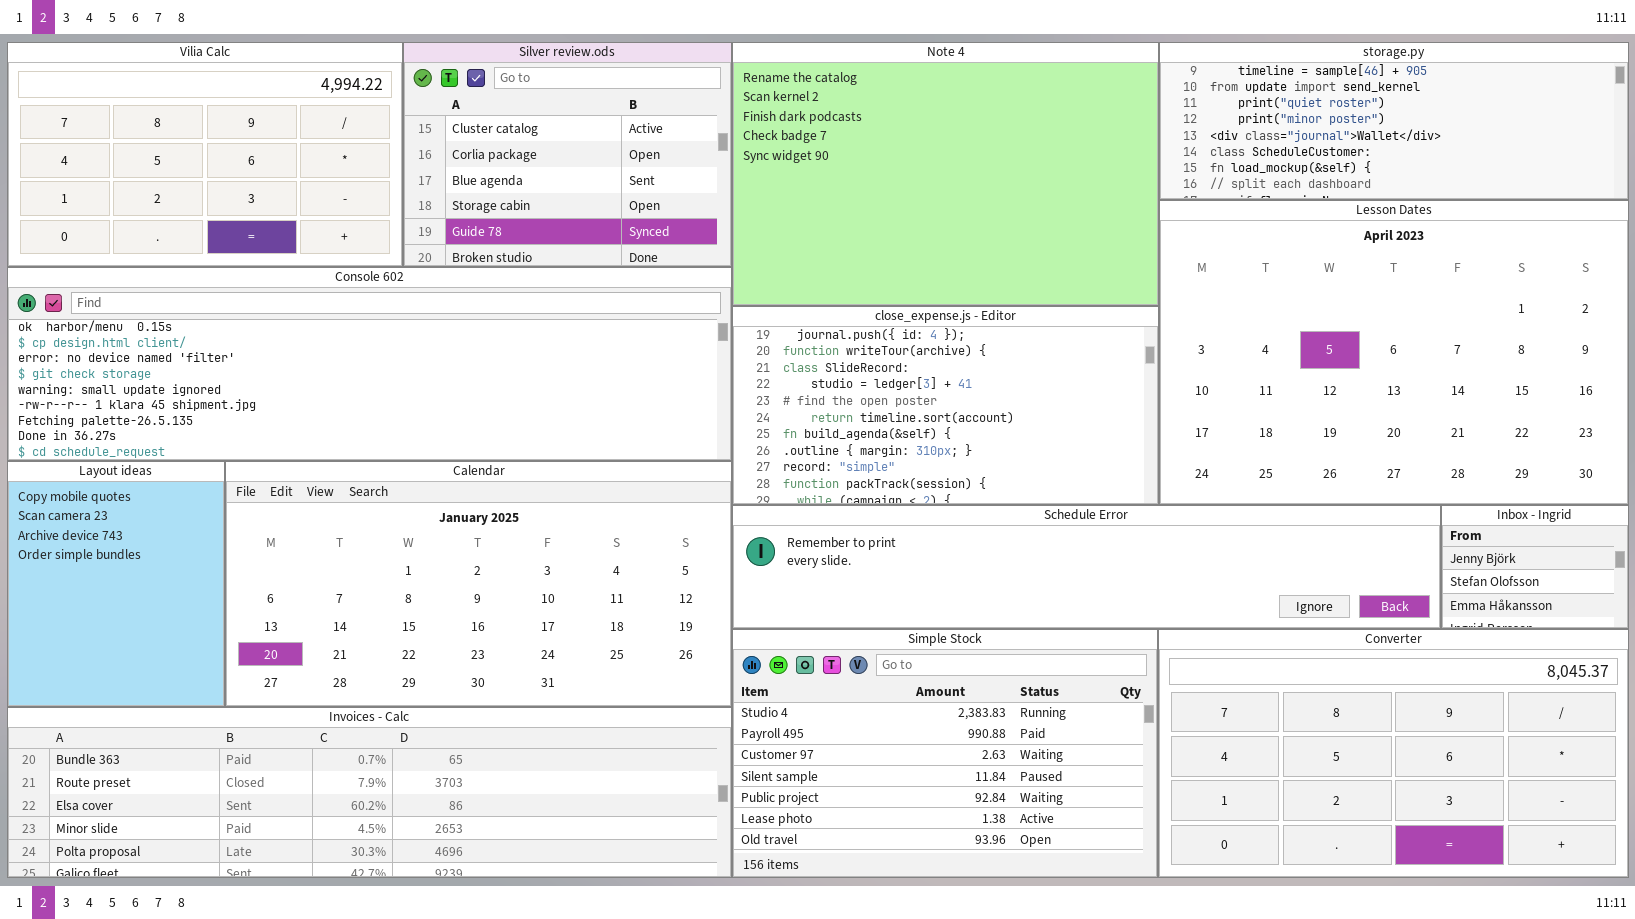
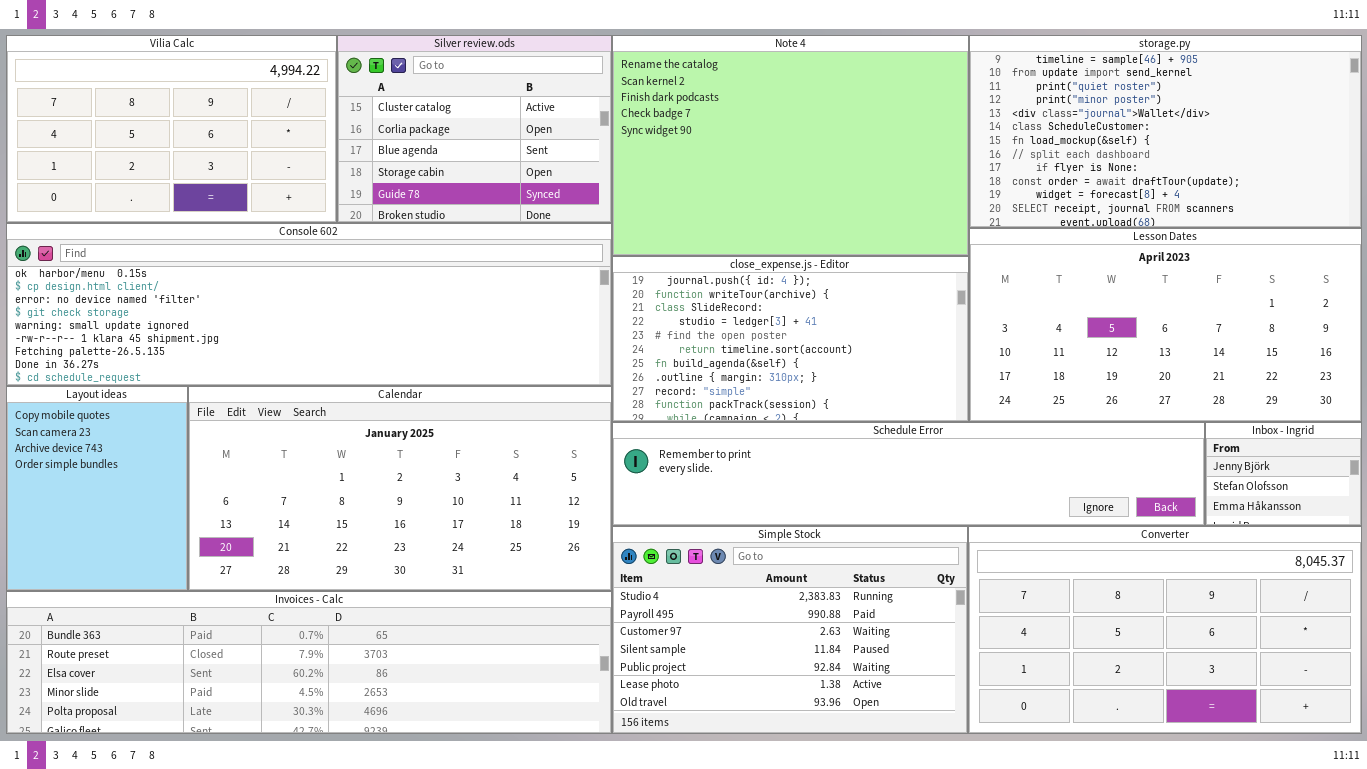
storage.py: [1159,42,1629,200] -> [969,35,1362,228], resized
Lesson Dates: [1159,200,1629,505] -> [969,228,1362,422], resized

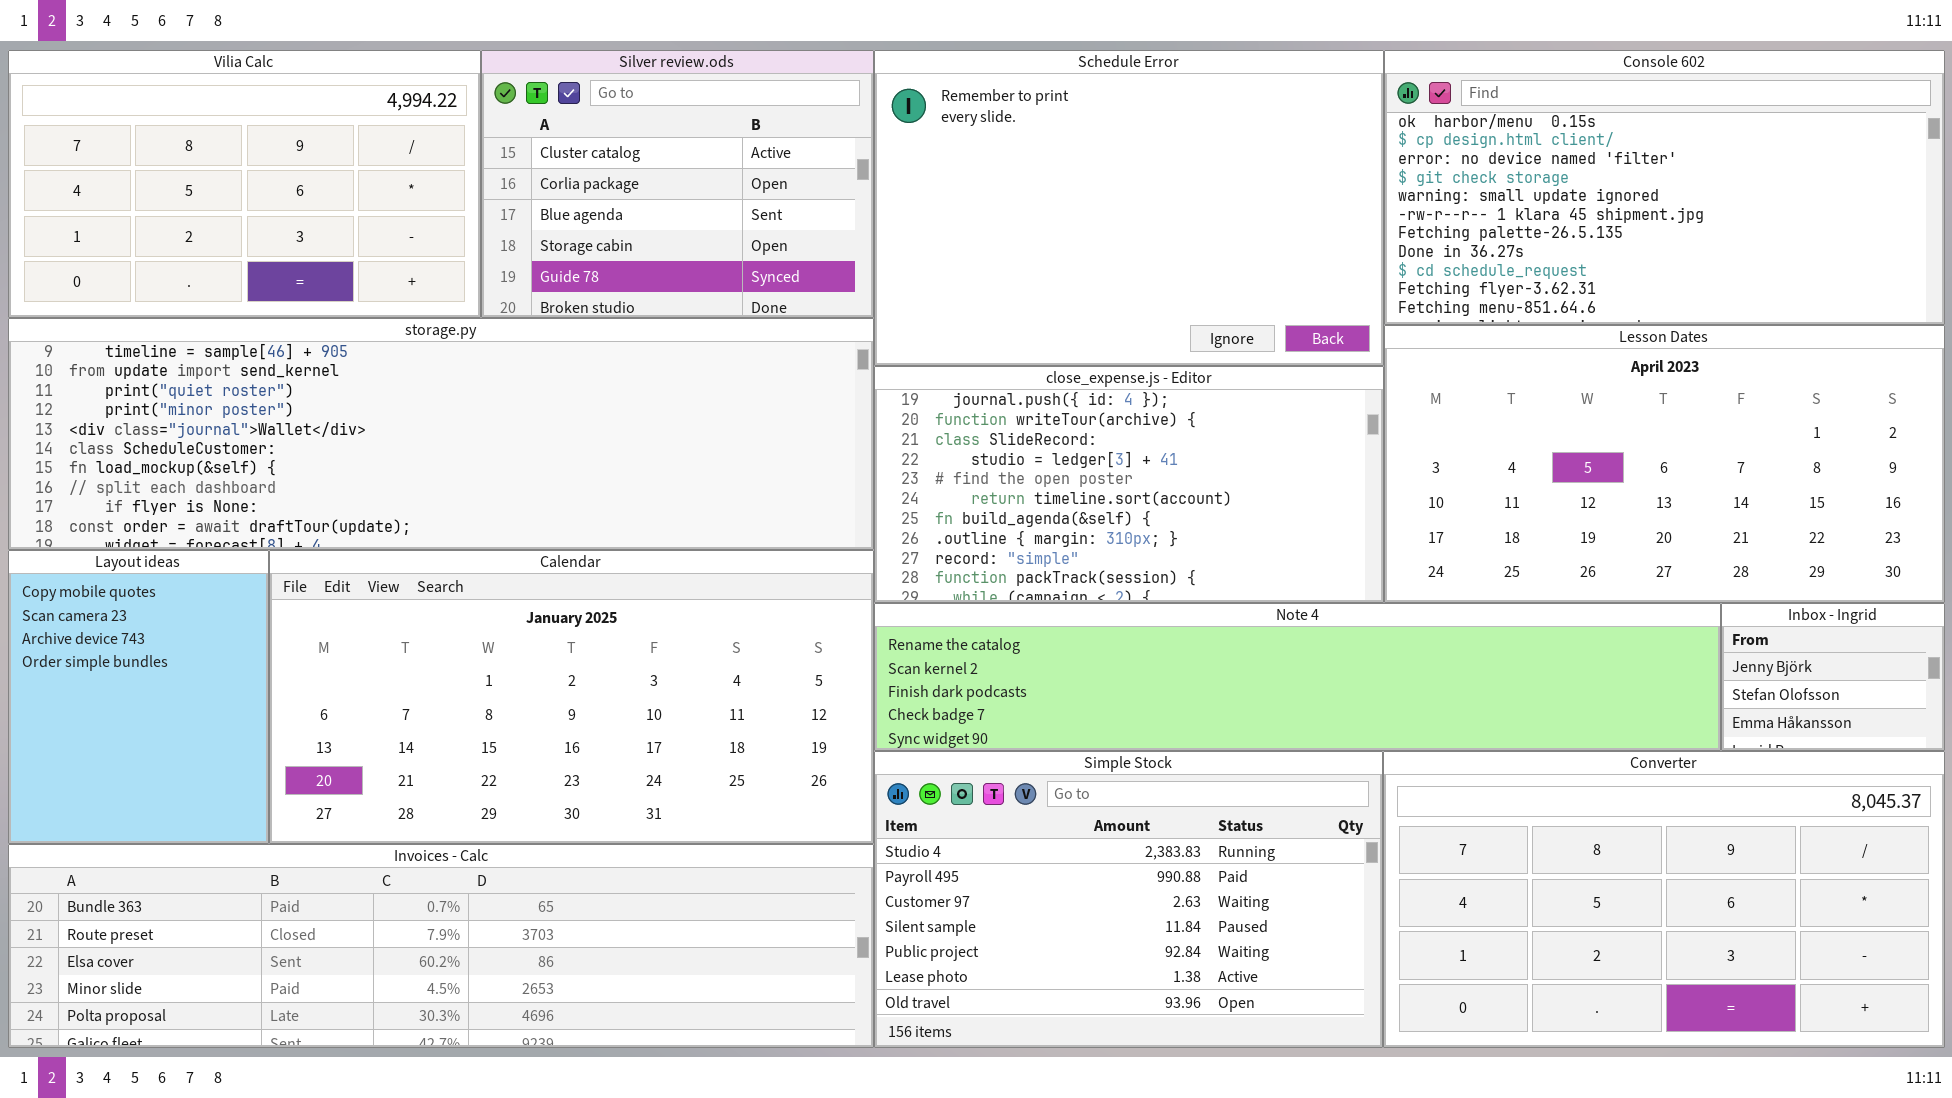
Note 4: [612,35,969,256] -> [874,603,1721,751], moved, resized
storage.py: [969,35,1362,228] -> [8,318,874,550], moved, resized
Console 602: [6,223,612,386] -> [1384,50,1945,325], moved, resized
Schedule Error: [612,422,1205,526] -> [874,50,1384,366], moved, resized

